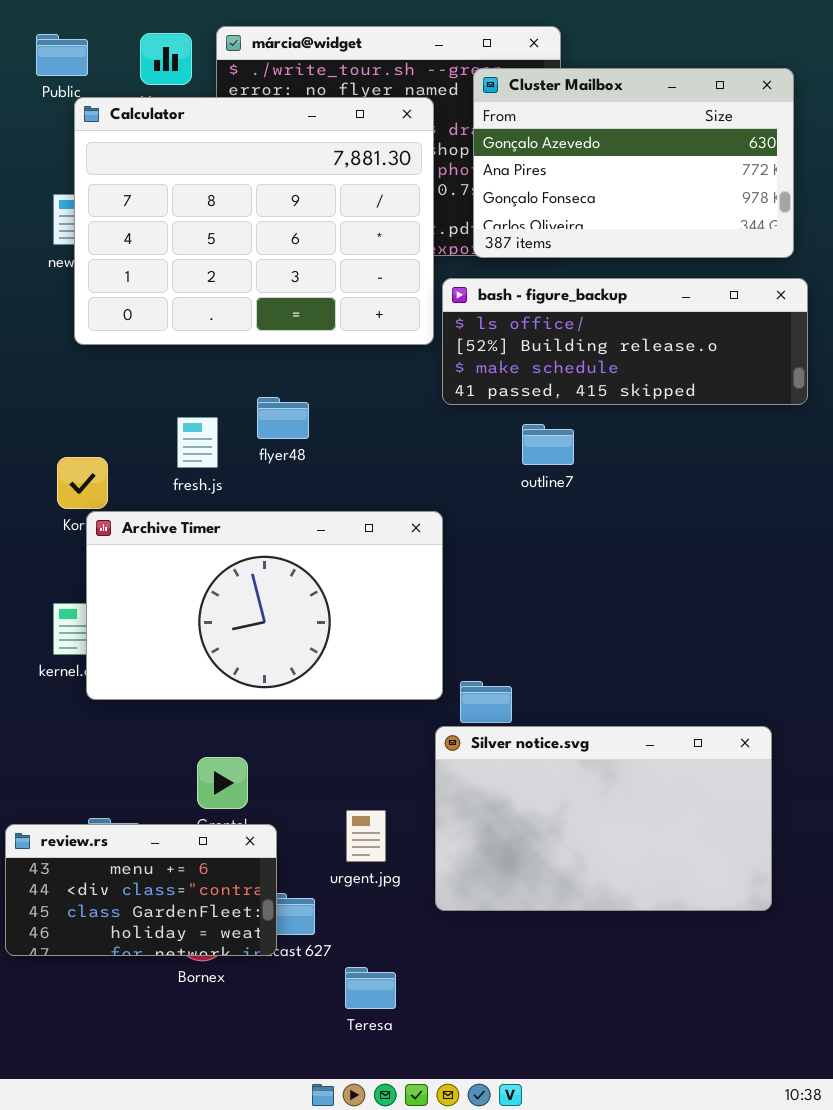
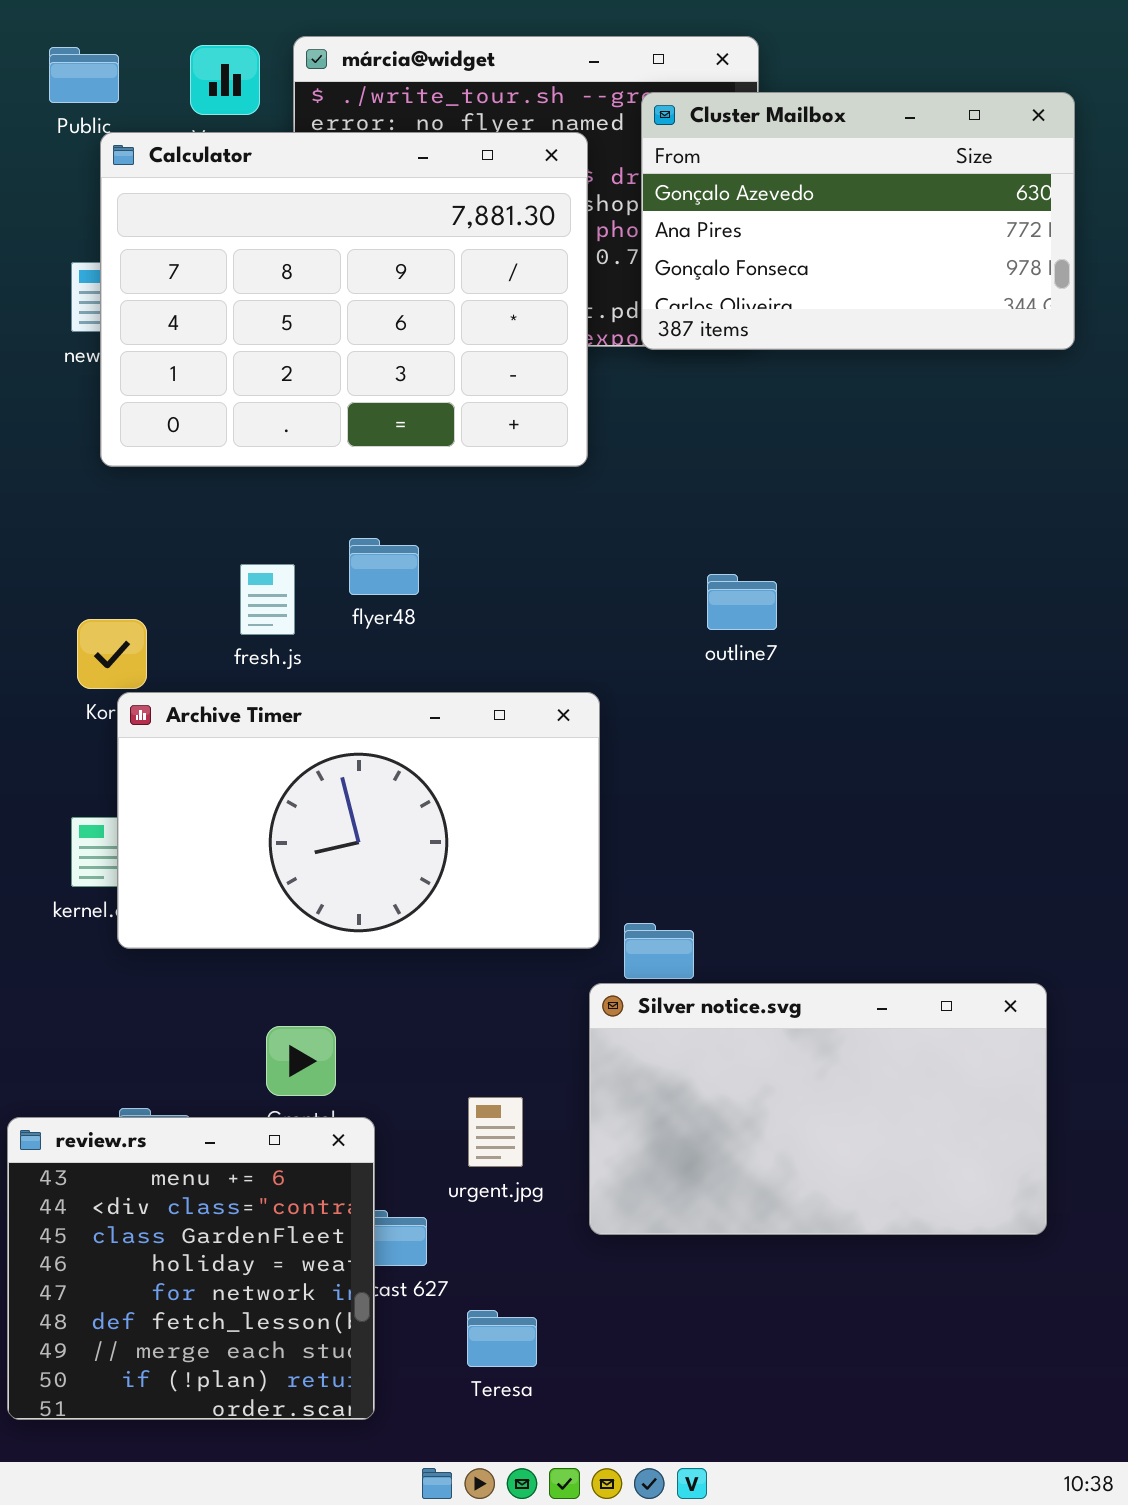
bash - figure_backup: [442,278,808,405] -> none, closed
review.rs: [5,824,277,956] -> [7,1117,375,1420], resized

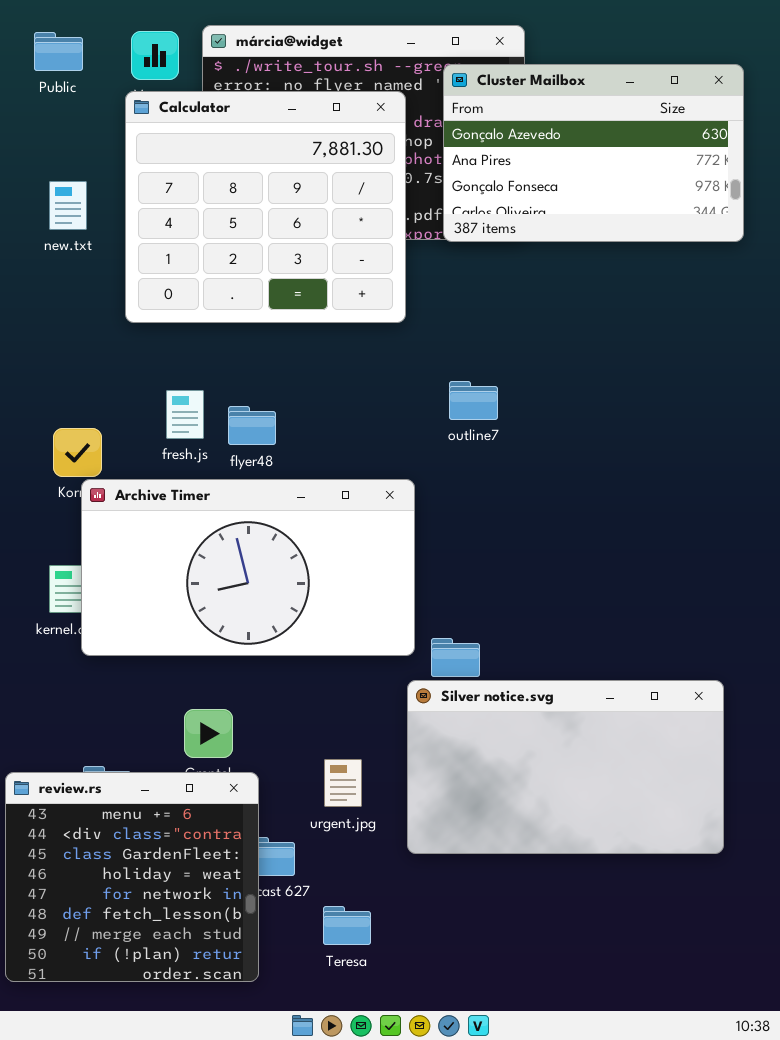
Calculator: [100,132,588,467] -> [125,91,406,323], resized
flyer48: [349,538,419,595] -> [228,406,276,445], moved
outline7: [707,574,777,630] -> [449,381,498,420], moved

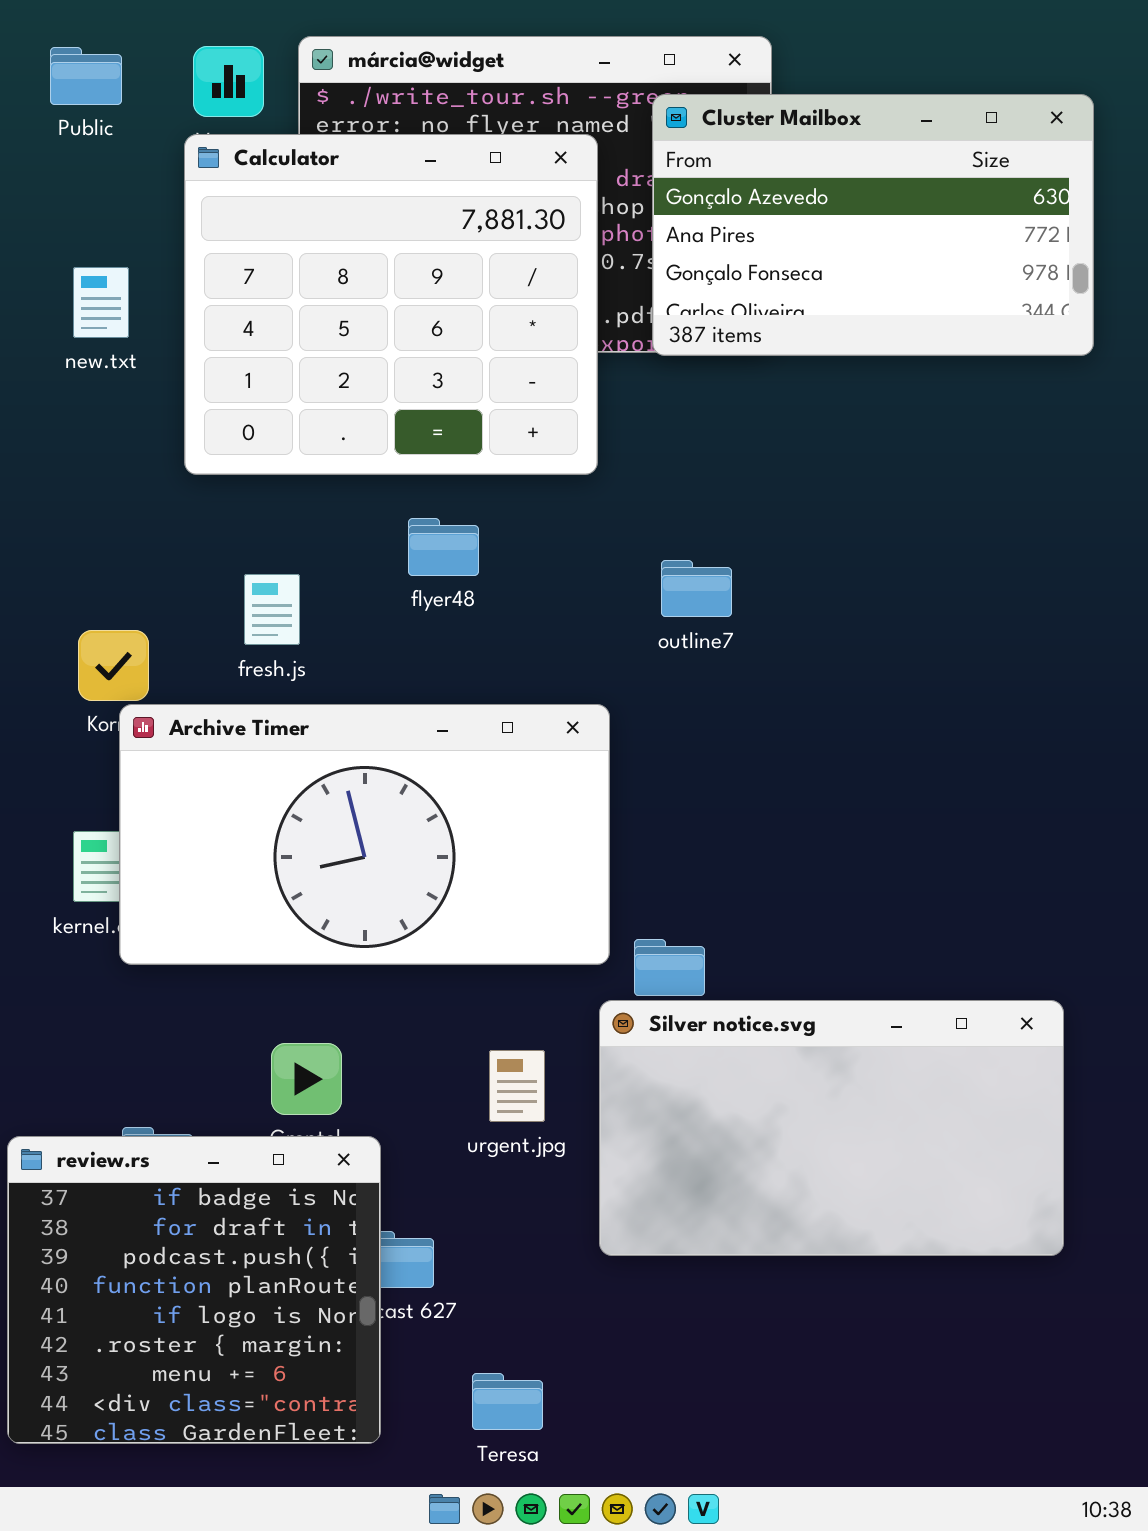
flyer48: [228,406,276,445] -> [408,518,479,576], moved
urgent.jpg: [324,759,362,807] -> [489,1050,545,1122], moved
review.rs: [5,772,259,982] -> [7,1136,381,1444], scrolled up 6 rows
Teresa: [323,906,371,945] -> [472,1373,543,1430], moved

